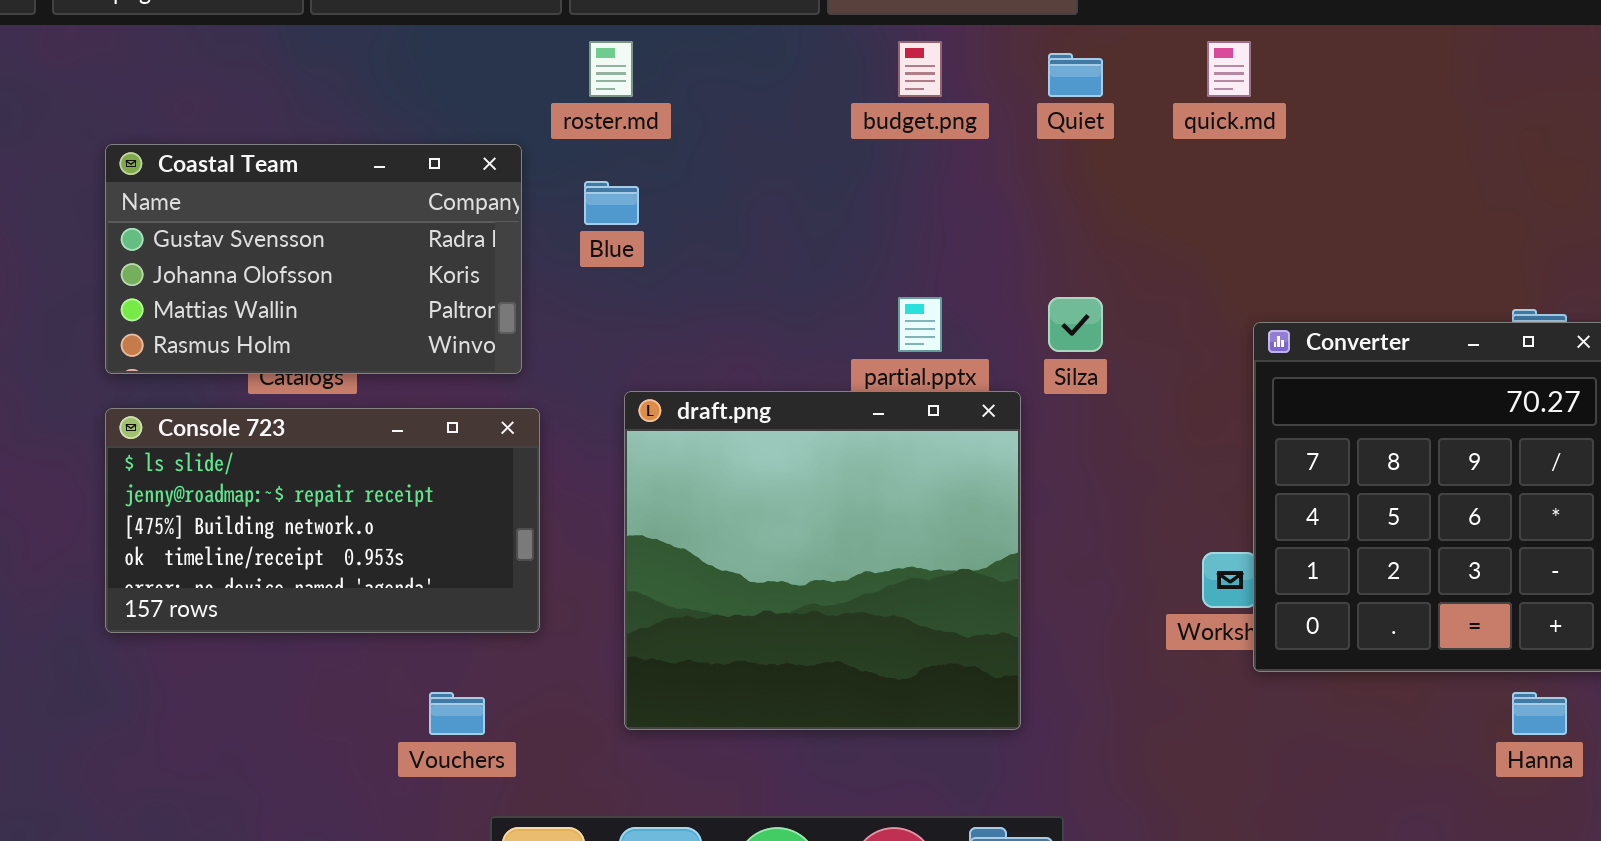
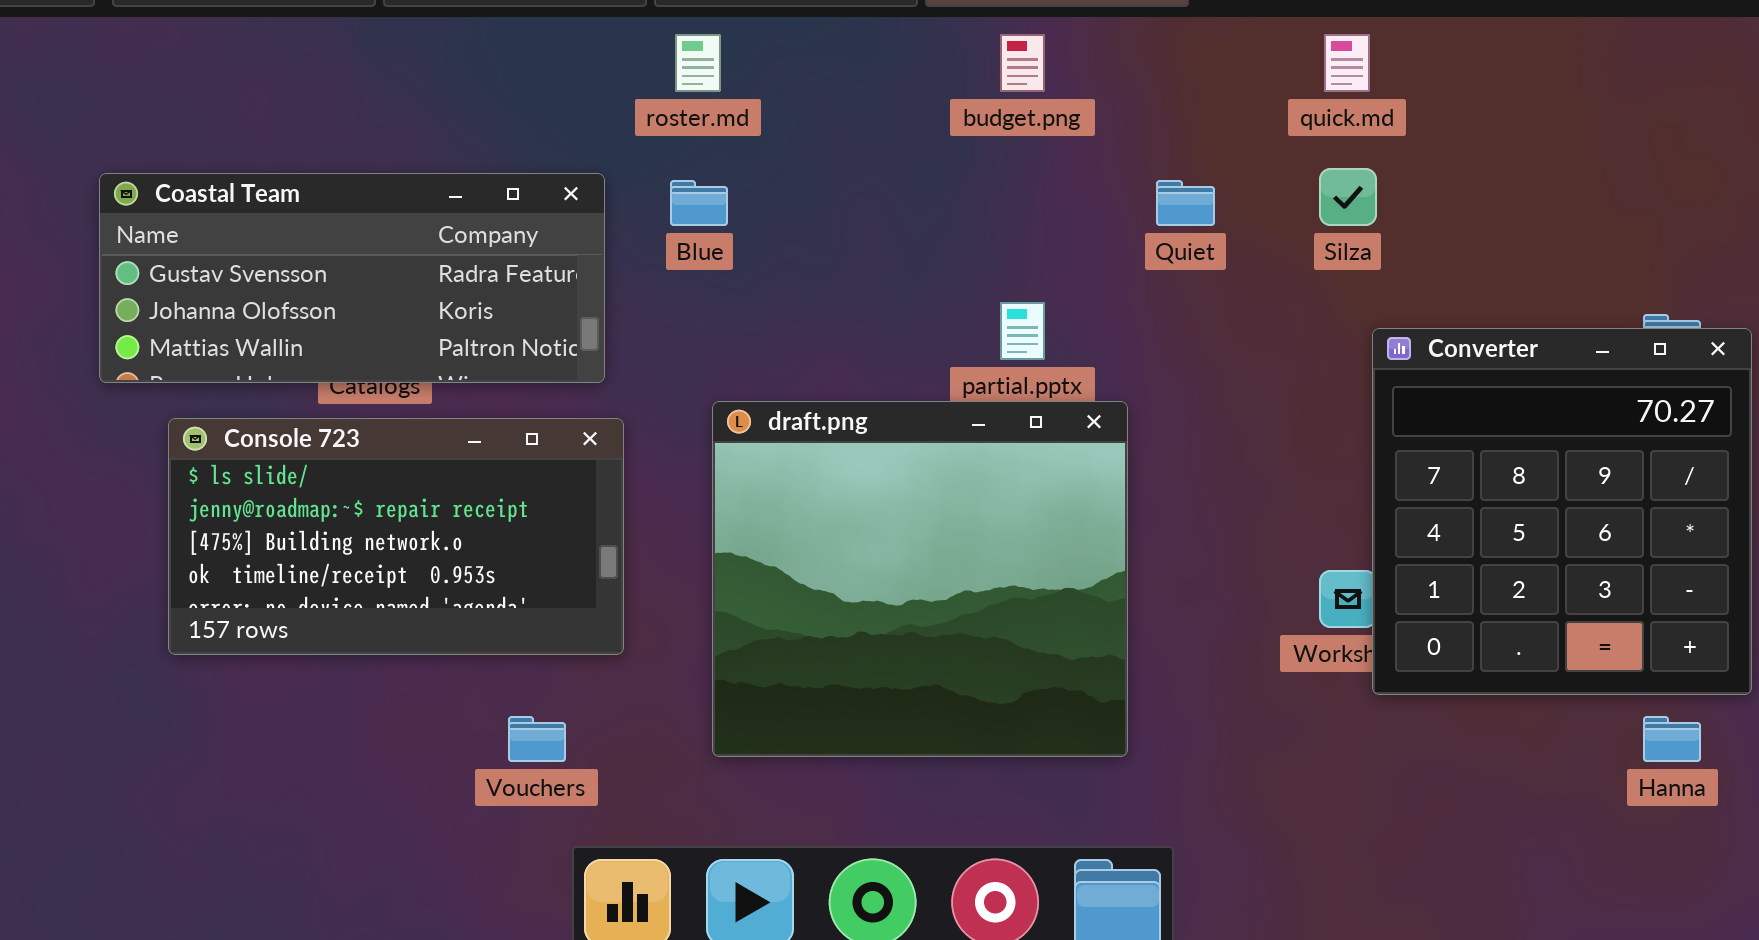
Quiet: [1048,53,1103,97] -> [1156,180,1215,226], moved
Coastal Team: [105,144,522,374] -> [99,173,605,383], resized
Silza: [1048,297,1103,352] -> [1319,168,1377,226], moved

